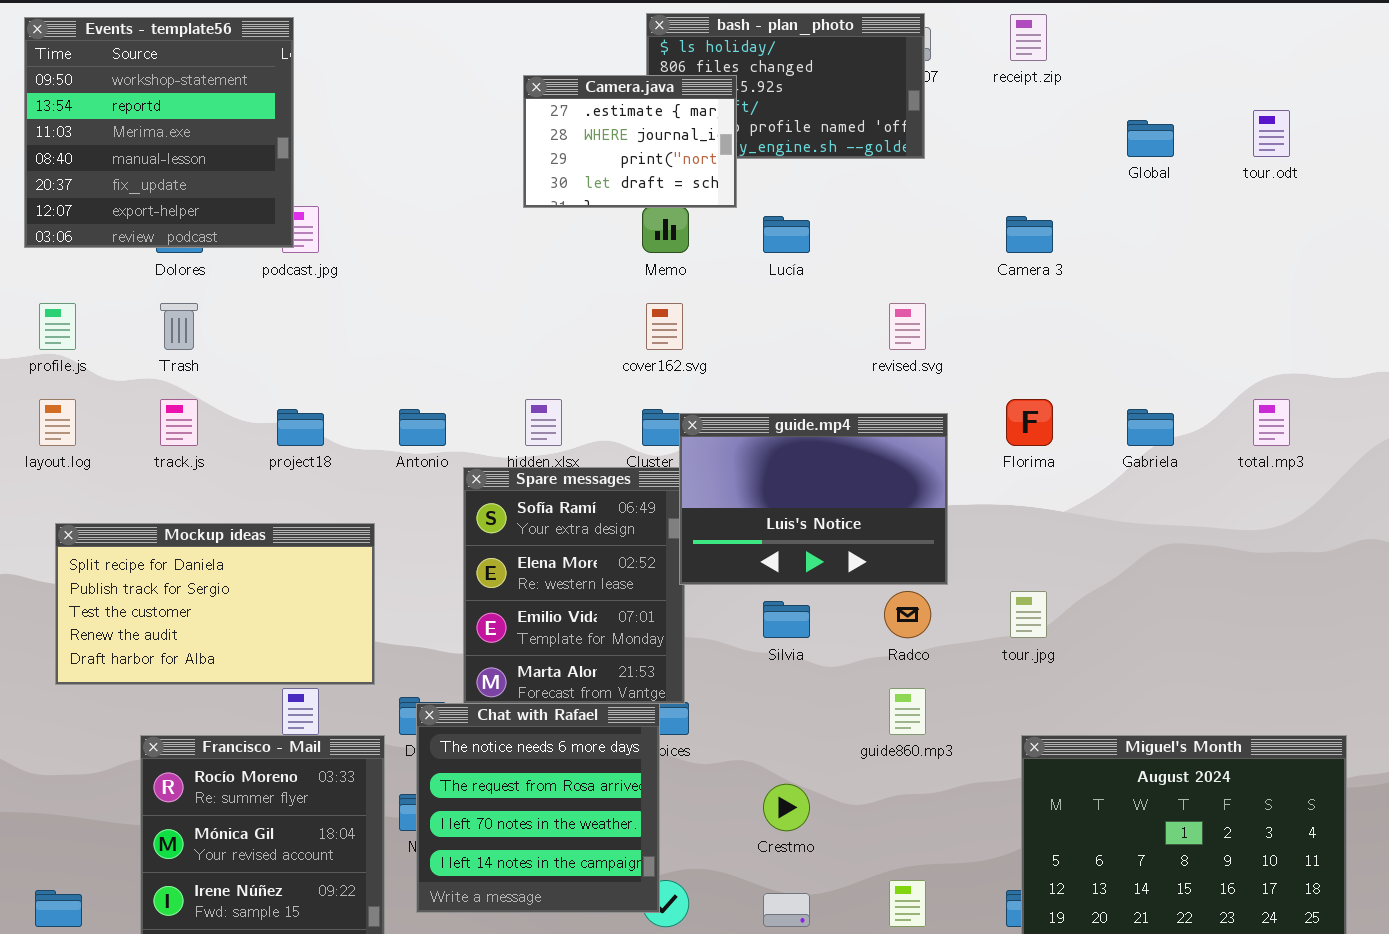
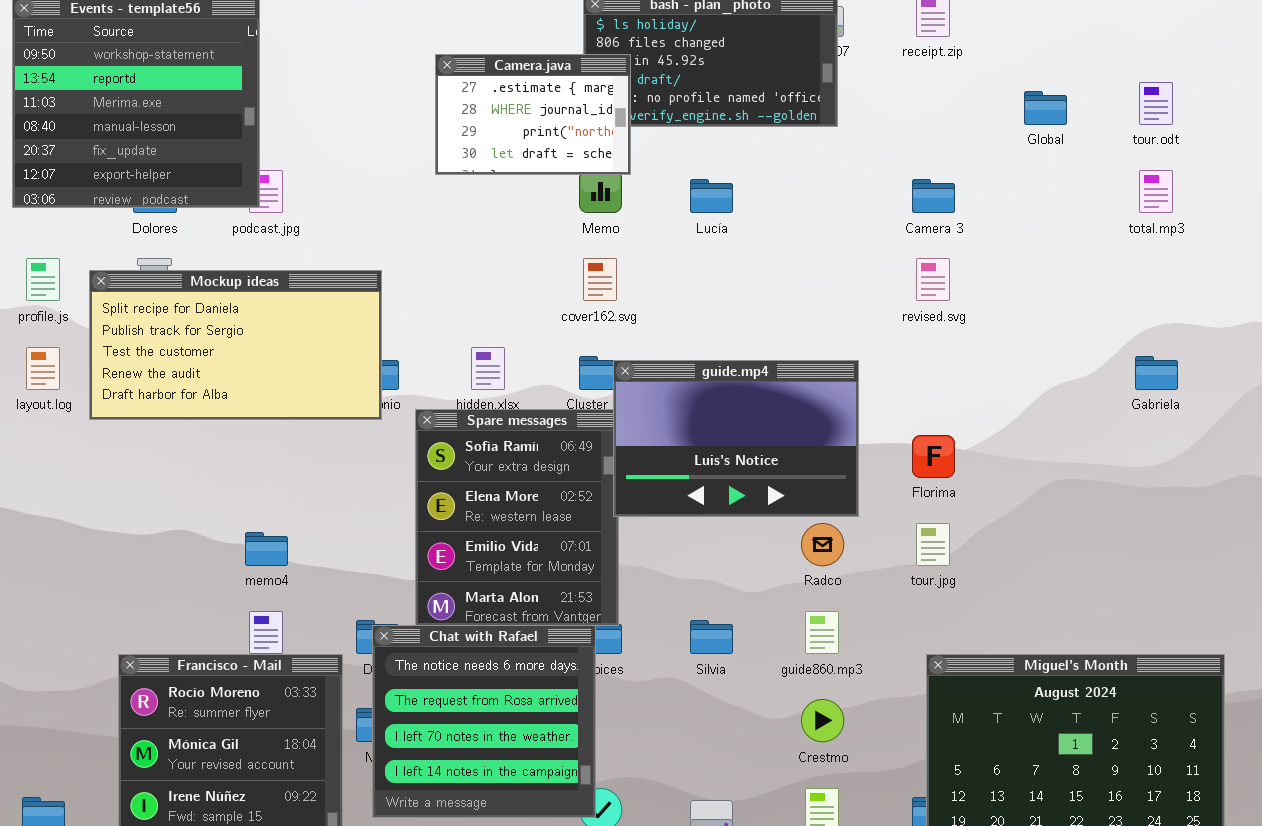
Camera.java: [523,75,737,208] -> [435,54,631,175], moved
revised.svg: [889,303,926,350] -> [916,258,950,301], moved
Florima: [1006,399,1053,446] -> [912,435,955,478], moved
total.mp3: [1253,399,1290,446] -> [1139,170,1173,213], moved
Gabriela: [1127,409,1174,446] -> [1135,356,1178,390], moved
Mockup ideas: [55,523,375,685] -> [89,270,382,420], moved
Silvia: [763,601,810,638] -> [690,620,733,654], moved
Crestmo: [763,784,810,831] -> [801,699,844,742], moved

